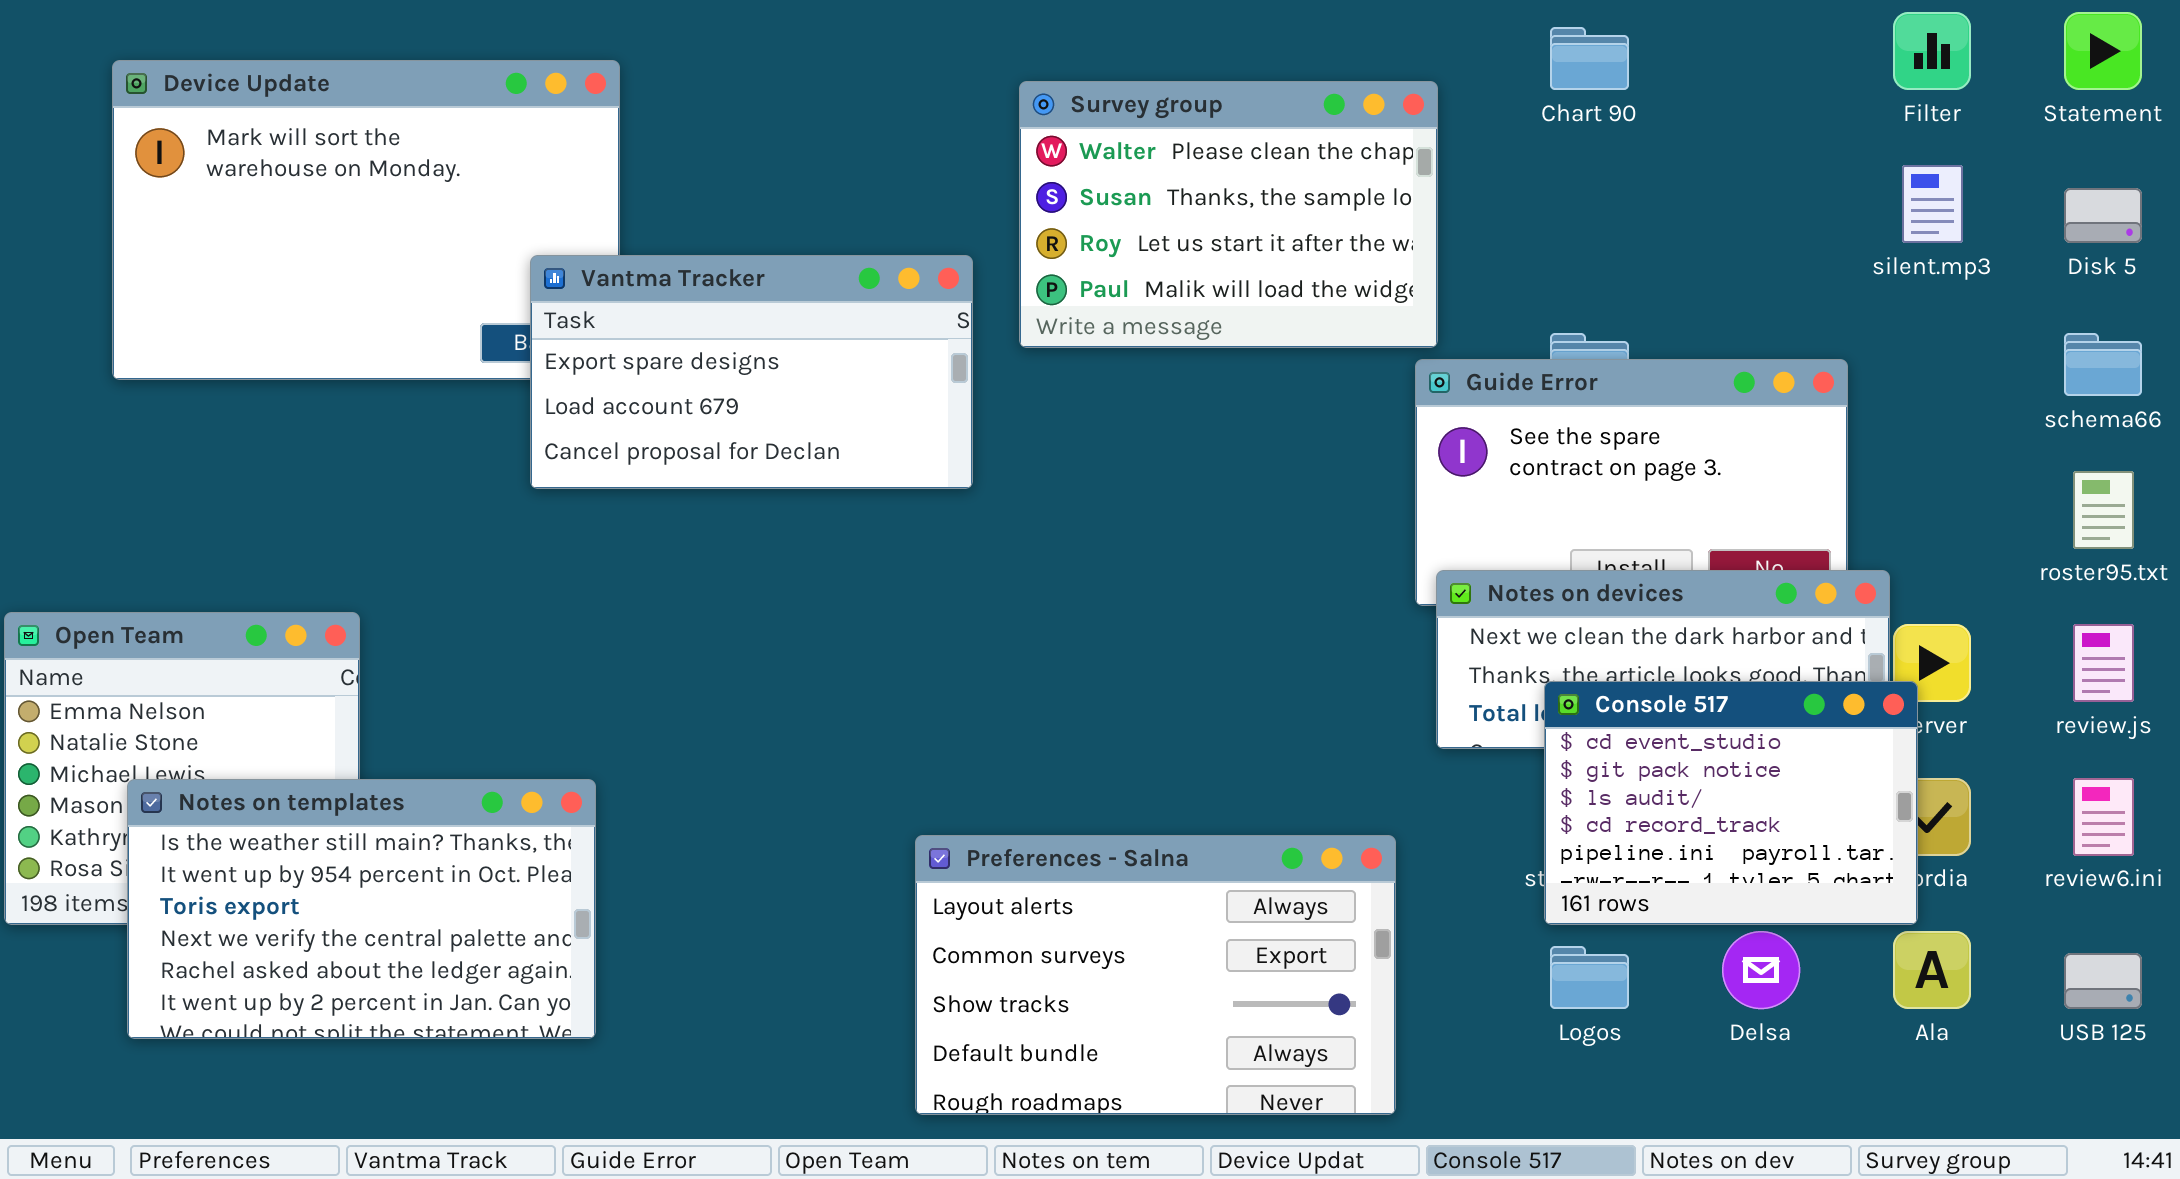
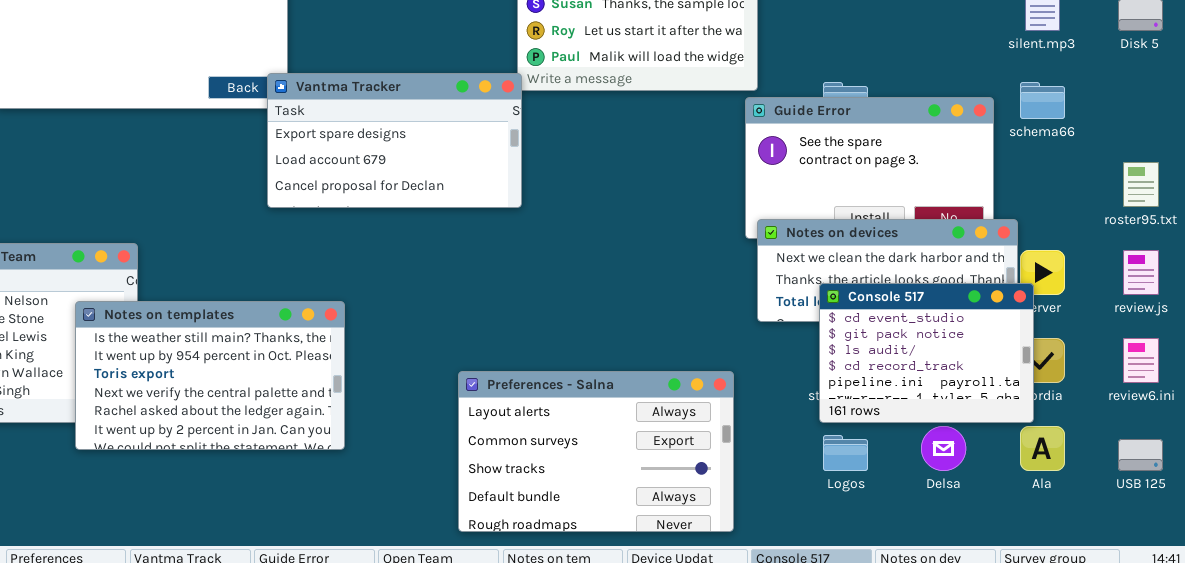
Vantma Tracker: [530,255,973,489] -> [267,73,522,208], moved
schema66: [2064,333,2142,396] -> [1020,82,1065,119], moved
Notes on templates: [127,779,596,1039] -> [75,301,345,450], moved

